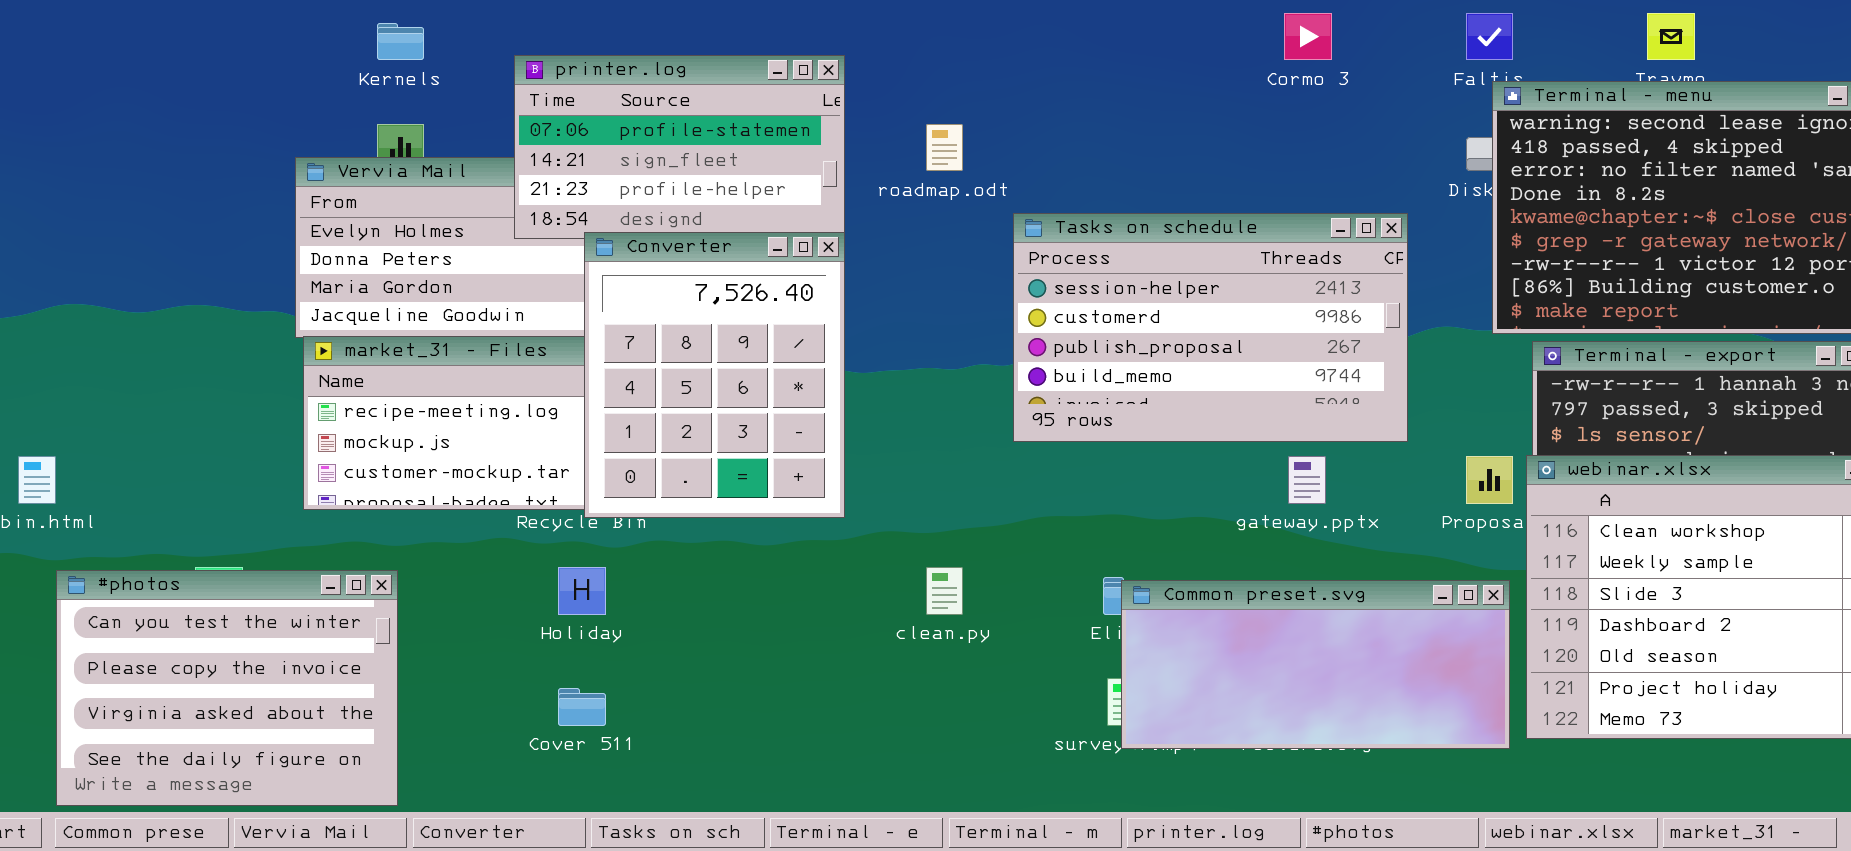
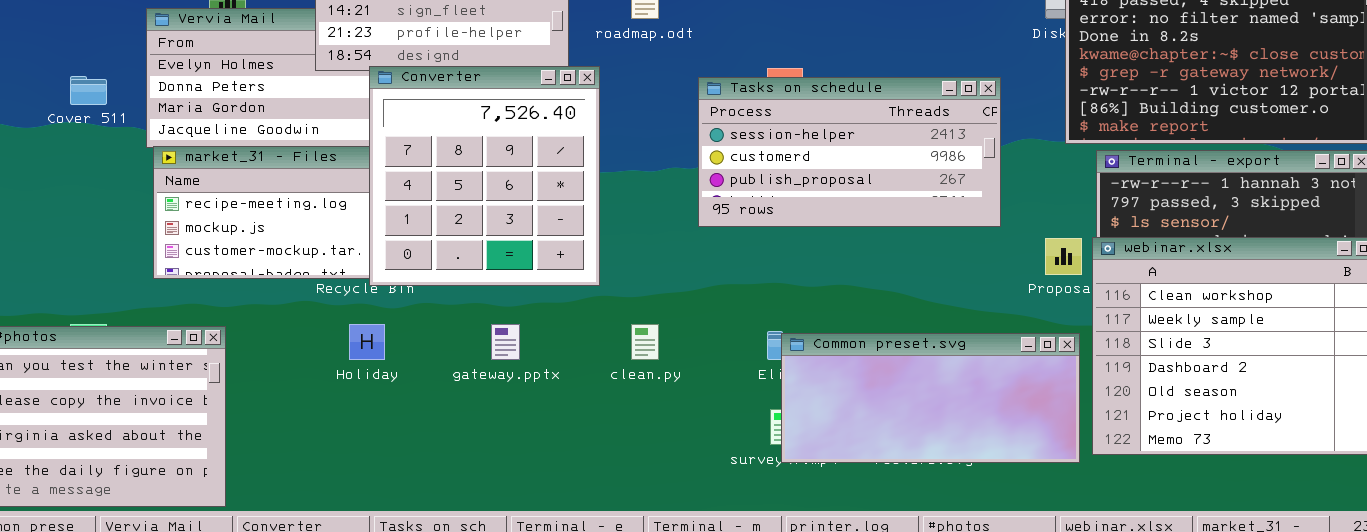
Tasks on schedule: [1013,213,1408,442] -> [698,77,1001,227], resized
Converter: [584,232,845,518] -> [369,66,600,286], resized
gateway.pptx: [1288,456,1326,504] -> [491,324,520,360], moved
Cover 511: [558,688,606,726] -> [70,76,107,105], moved

